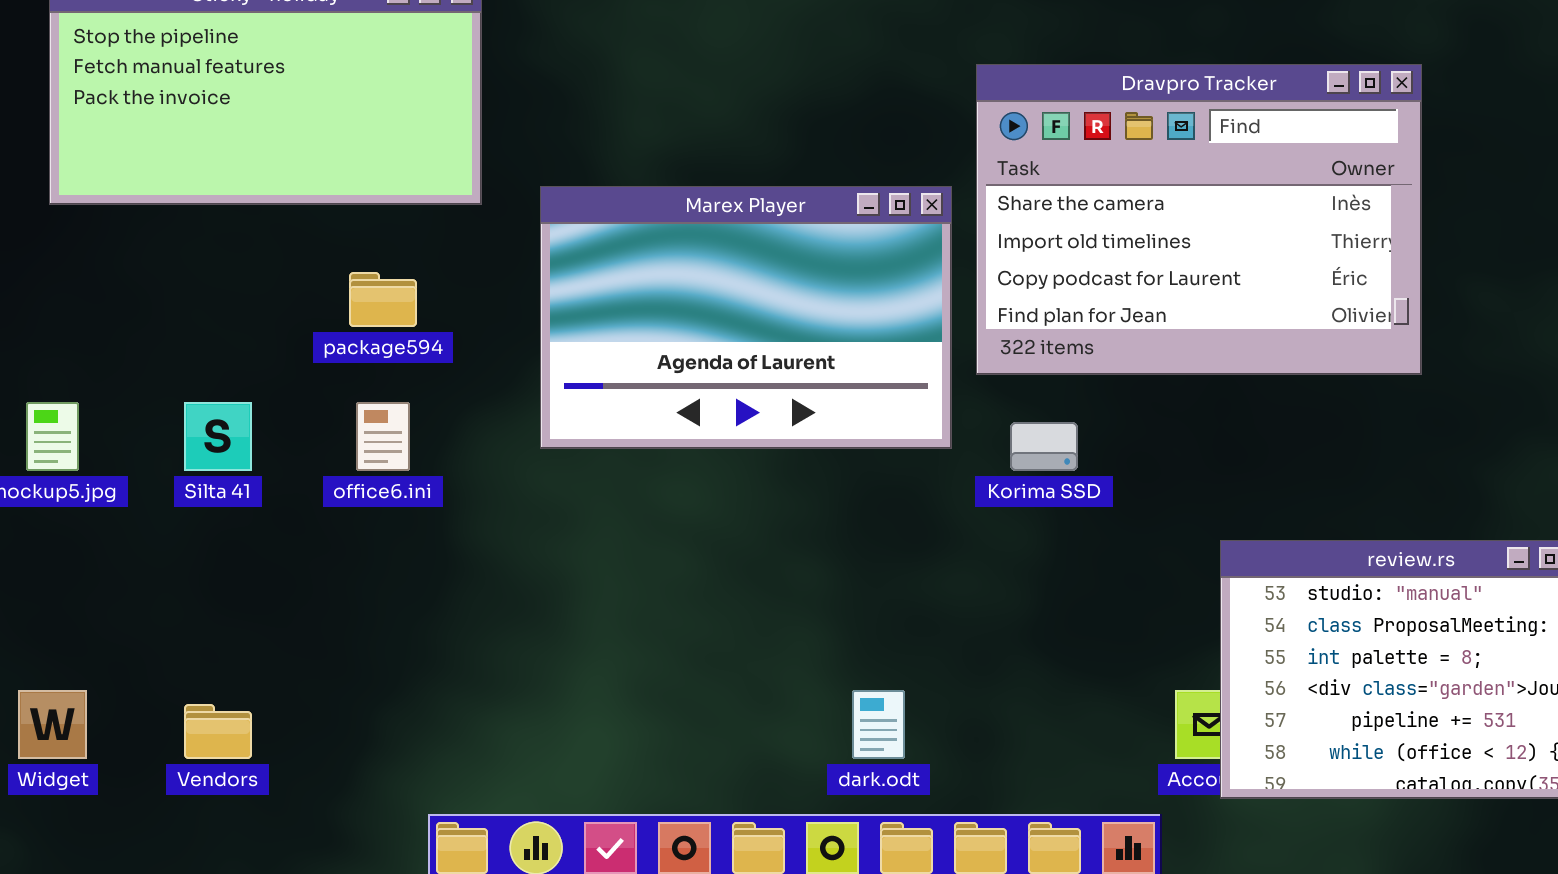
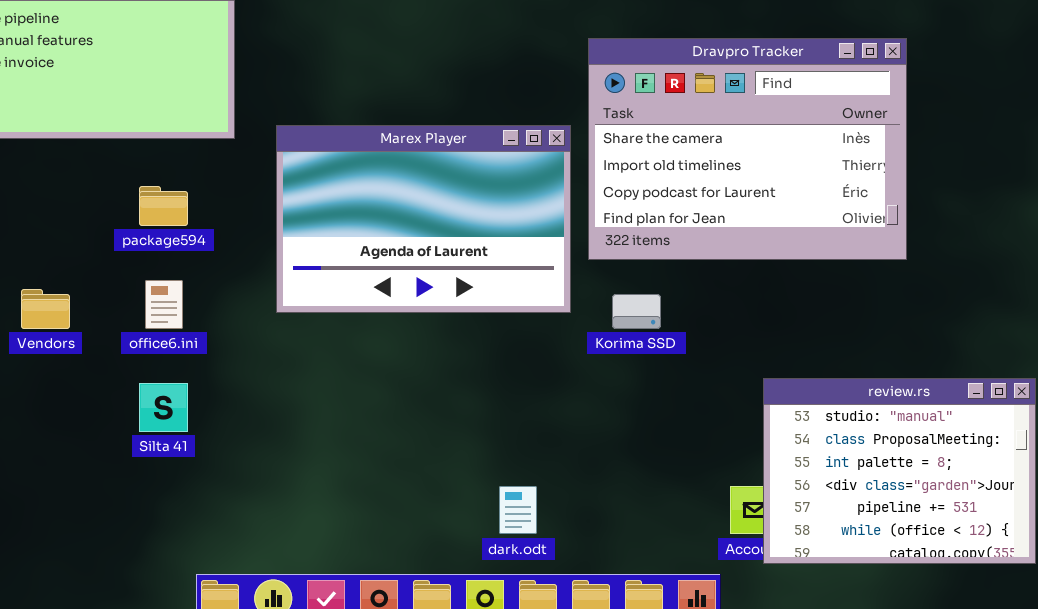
Silta 41: [184,402,252,471] -> [139,383,188,432], moved
Vendors: [184,704,252,759] -> [21,289,70,329], moved

